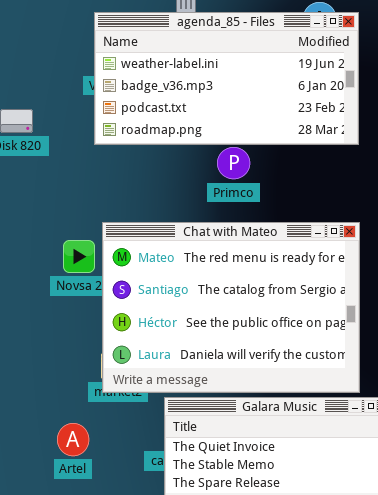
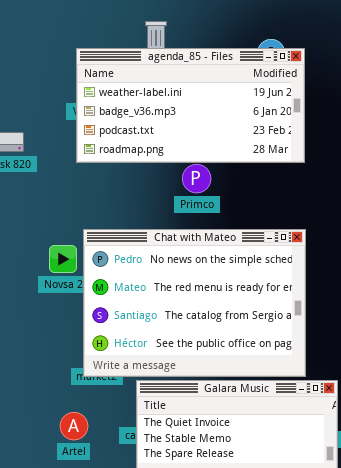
Chat with Mateo: [102,222,360,393] -> [83,229,306,377], scrolled up 1 row
Artel: [57,423,89,456] -> [60,412,88,440], moved

